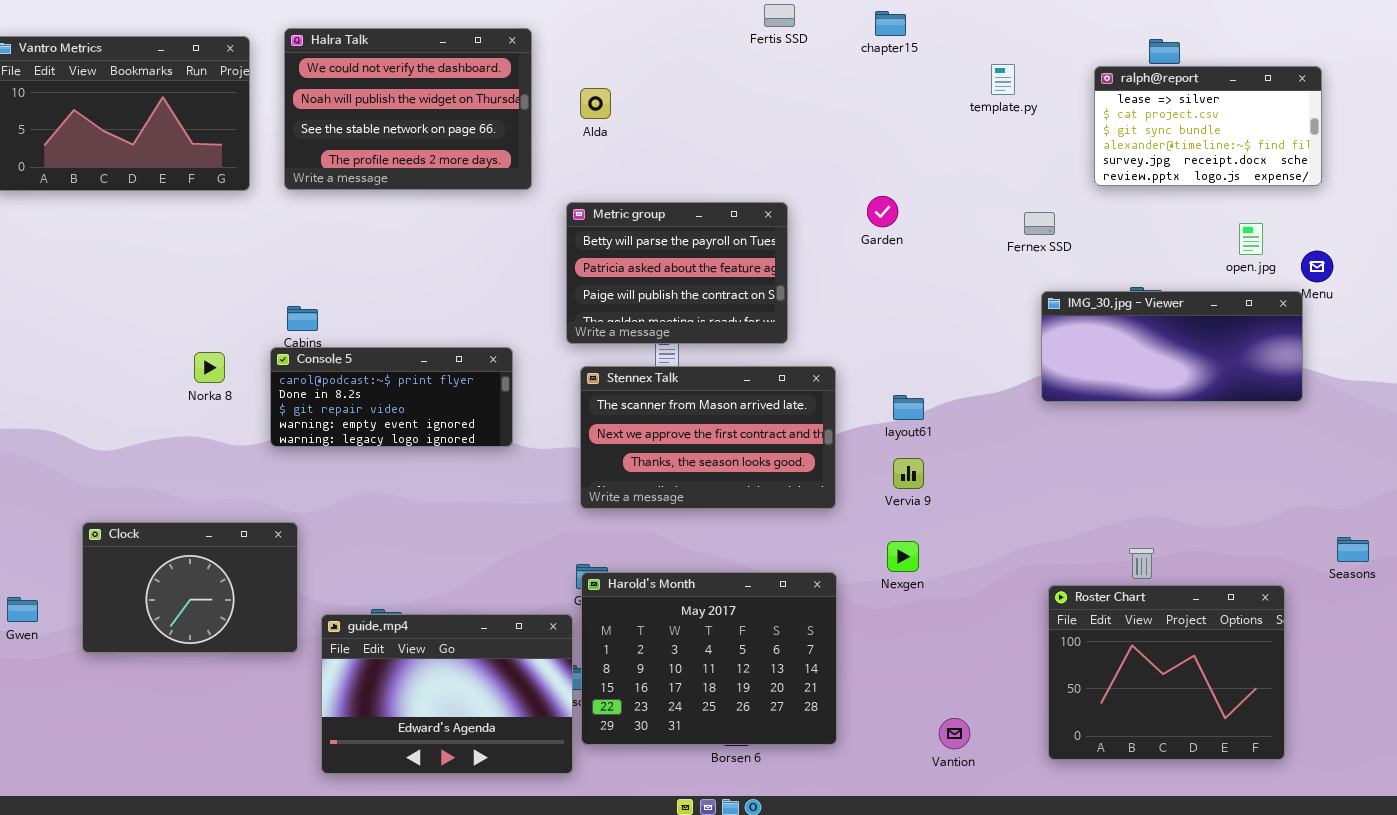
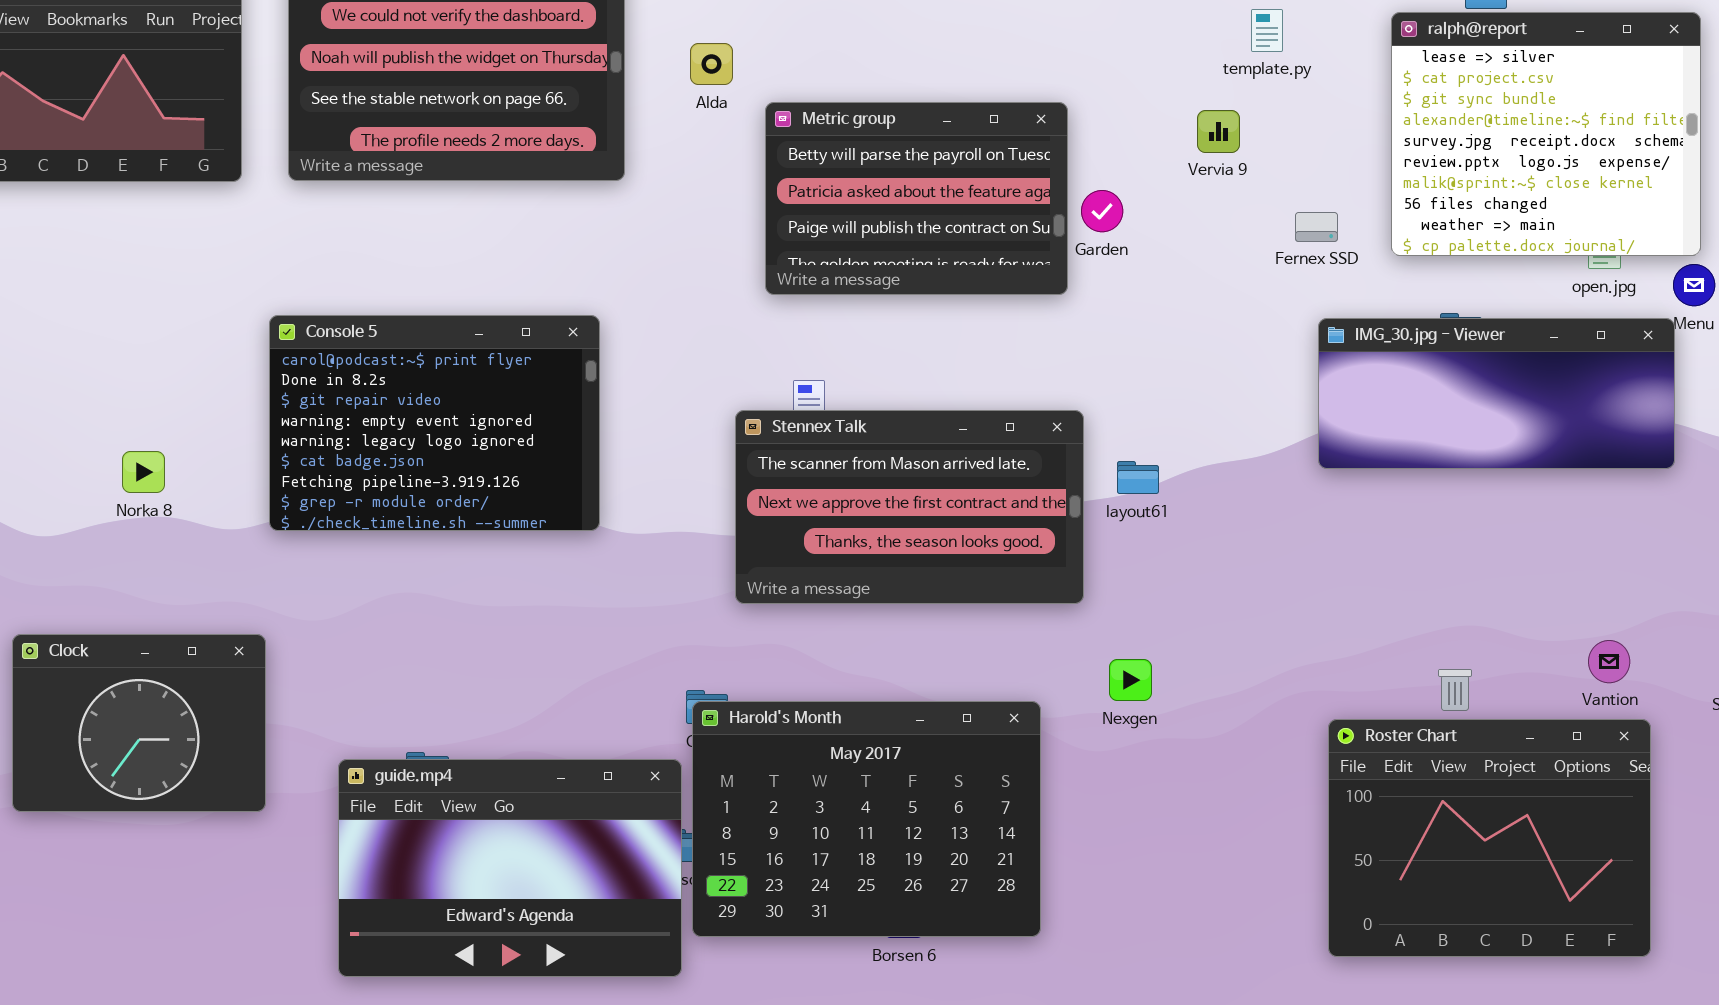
ralph@report: [1094,66,1322,186] -> [1391,12,1701,256], resized
Metric group: [566,202,788,344] -> [765,102,1068,295], moved
Console 5: [270,347,513,447] -> [269,315,600,531], resized
Norka 8: [194,352,225,383] -> [122,451,165,493], moved
Stennex Talk: [580,366,836,509] -> [735,410,1084,604], moved
Vervia 9: [893,458,924,489] -> [1197,110,1240,153], moved
Clock: [82,522,298,653] -> [12,634,266,812], resized
Vantion: [939,718,970,749] -> [1588,640,1630,683], moved

